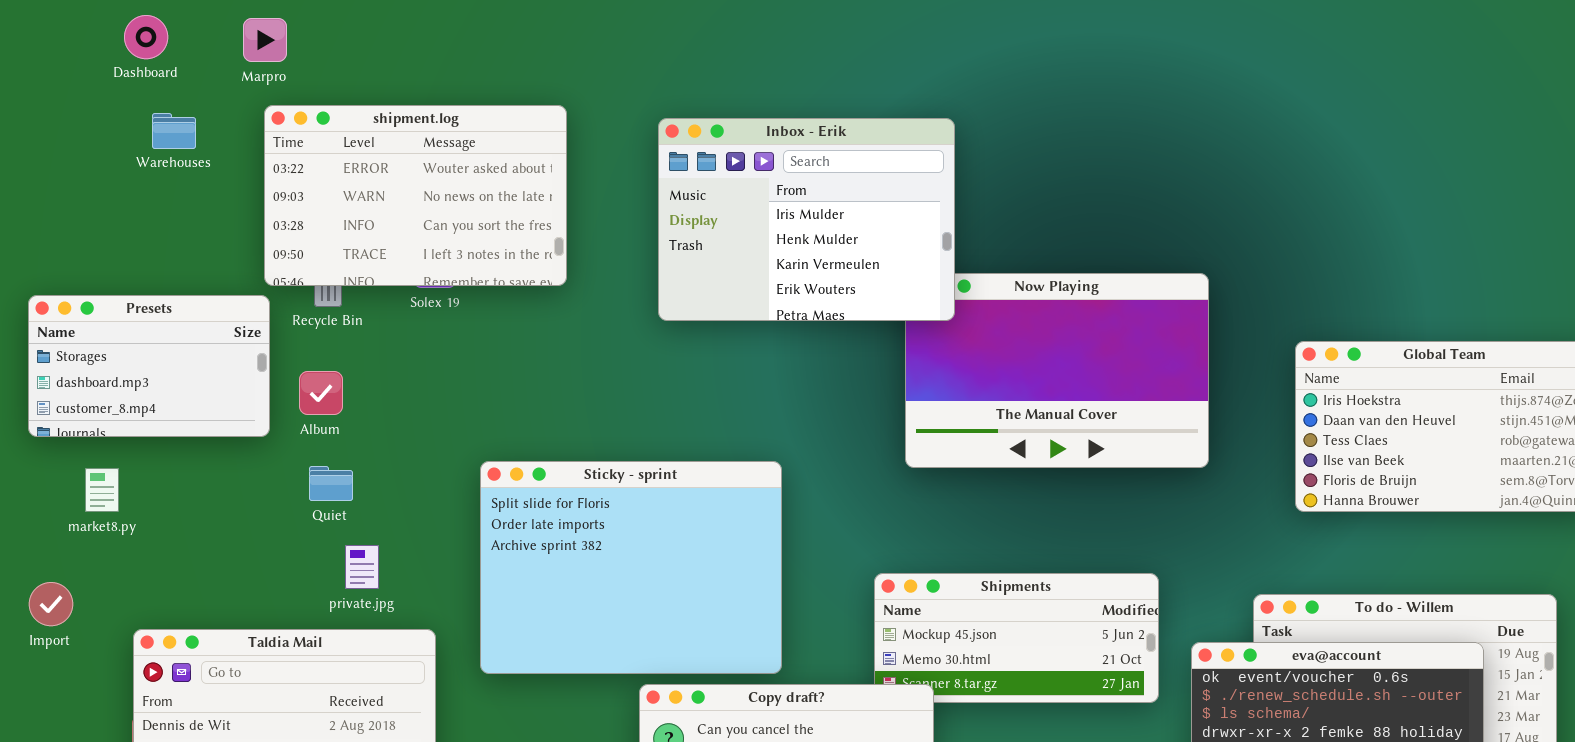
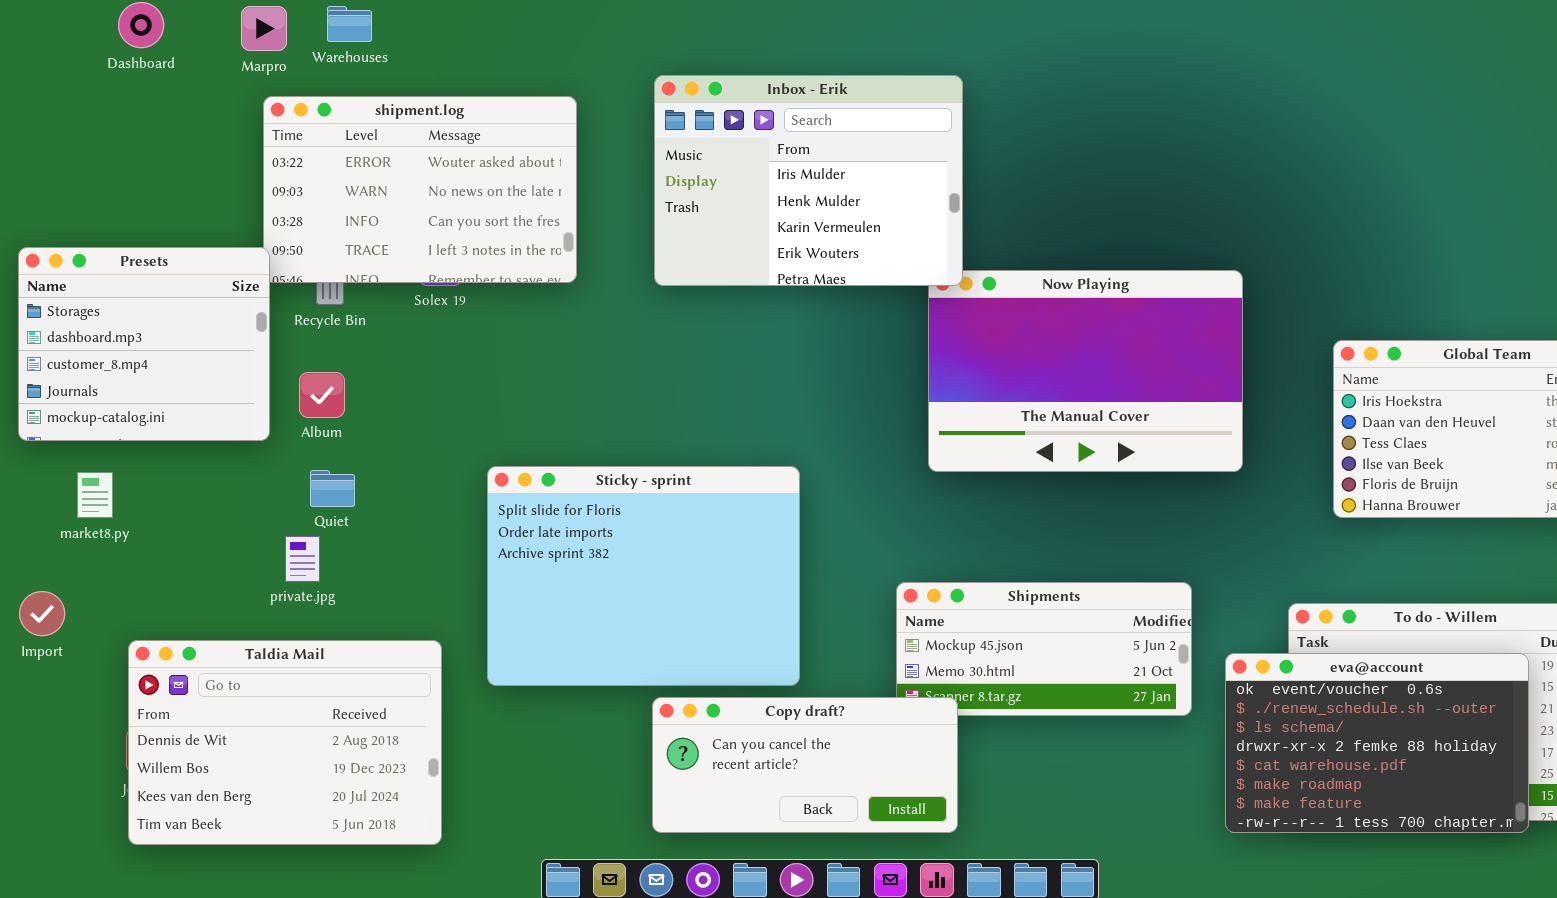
Warehouses: [152,113,196,149] -> [327,6,372,42], moved
Inbox - Erik: [658,118,955,321] -> [654,75,963,286], moved
Presets: [28,295,270,437] -> [18,247,270,441], resized
private.jpg: [345,545,379,589] -> [285,536,320,582], moved

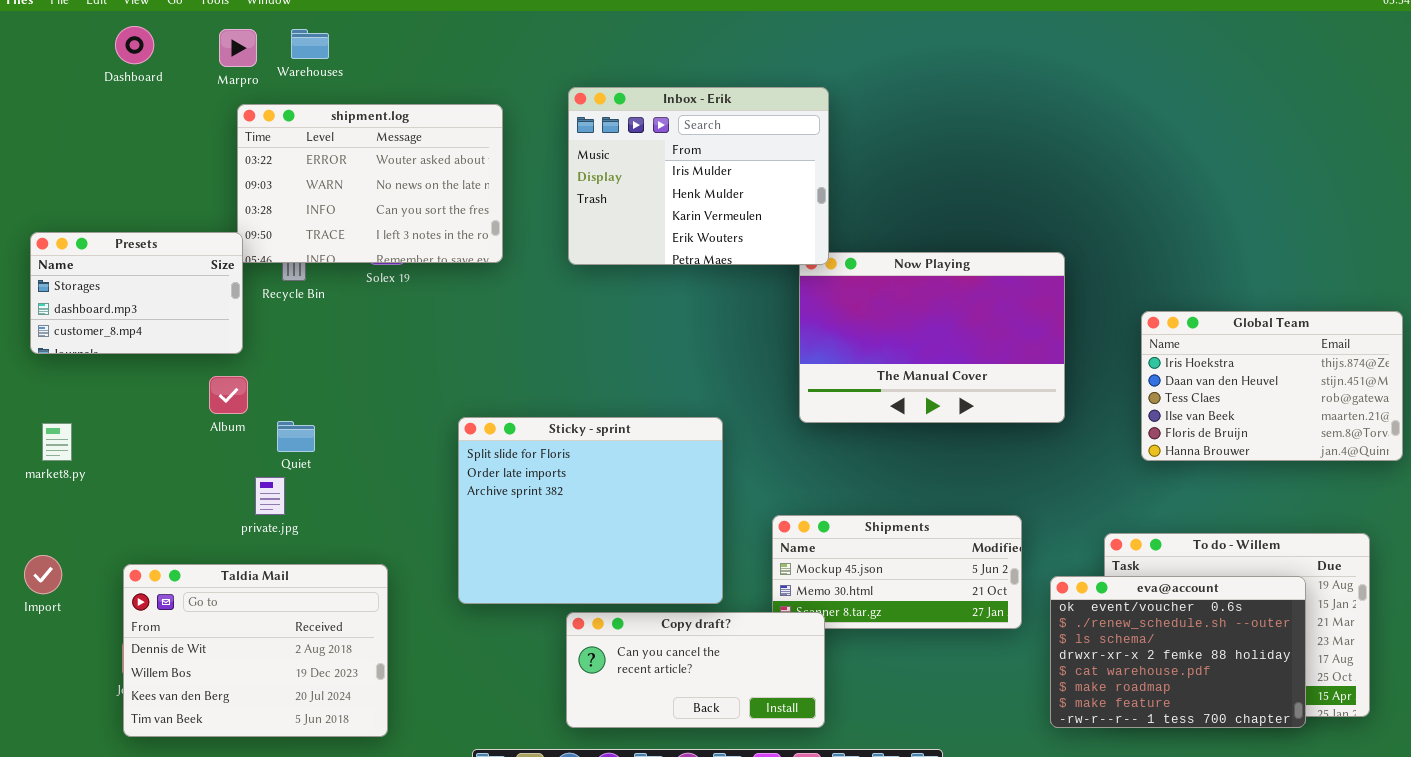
Presets: [18,247,270,441] -> [30,232,243,354], resized
Album: [299,372,345,418] -> [209,376,248,414], moved
Sticky - sprint: [487,466,800,686] -> [458,417,723,604], moved
market8.py: [77,472,113,518] -> [42,423,72,461], moved
Import: [19,591,65,636] -> [24,555,62,594], moved

